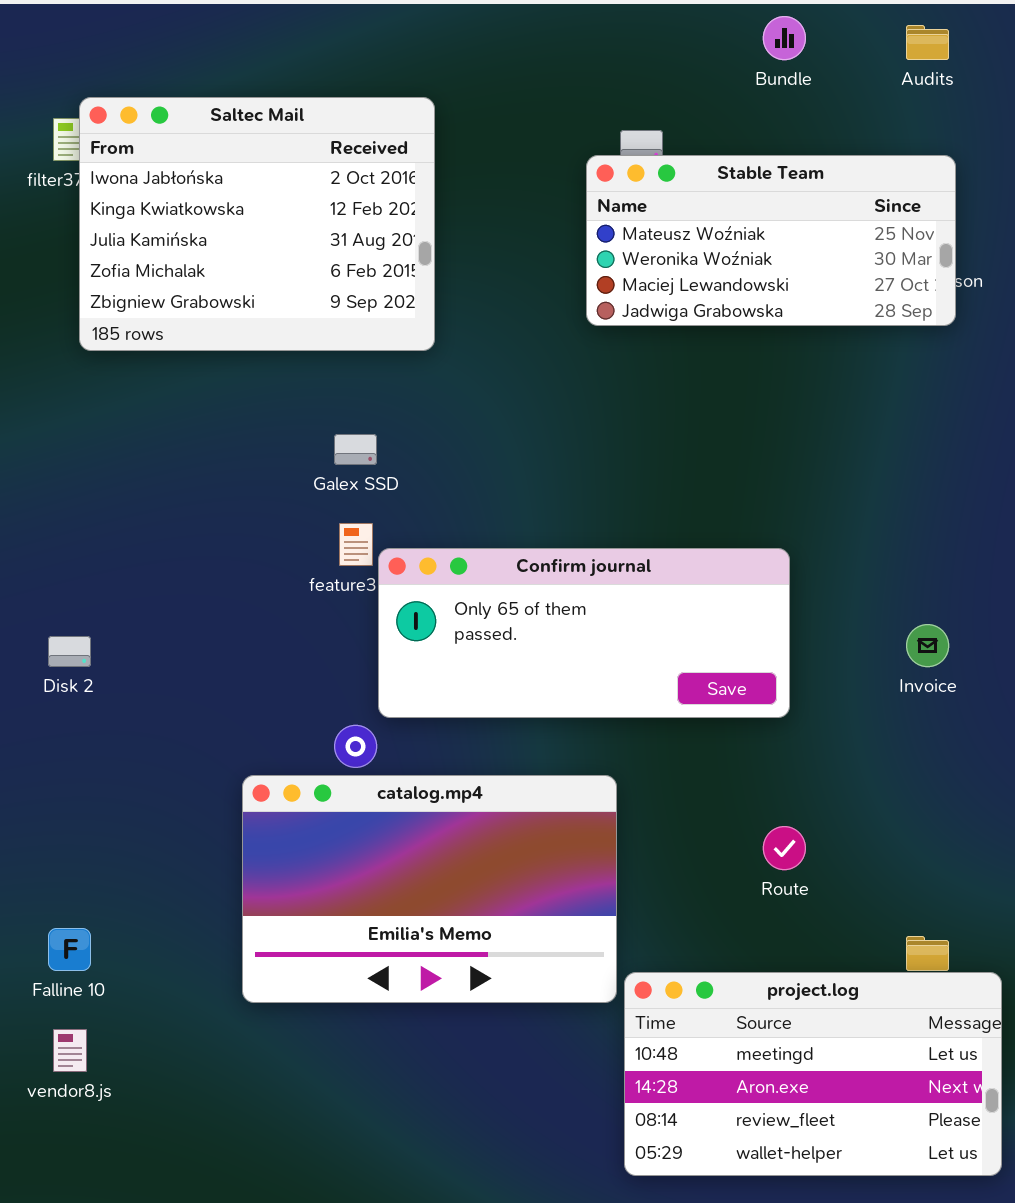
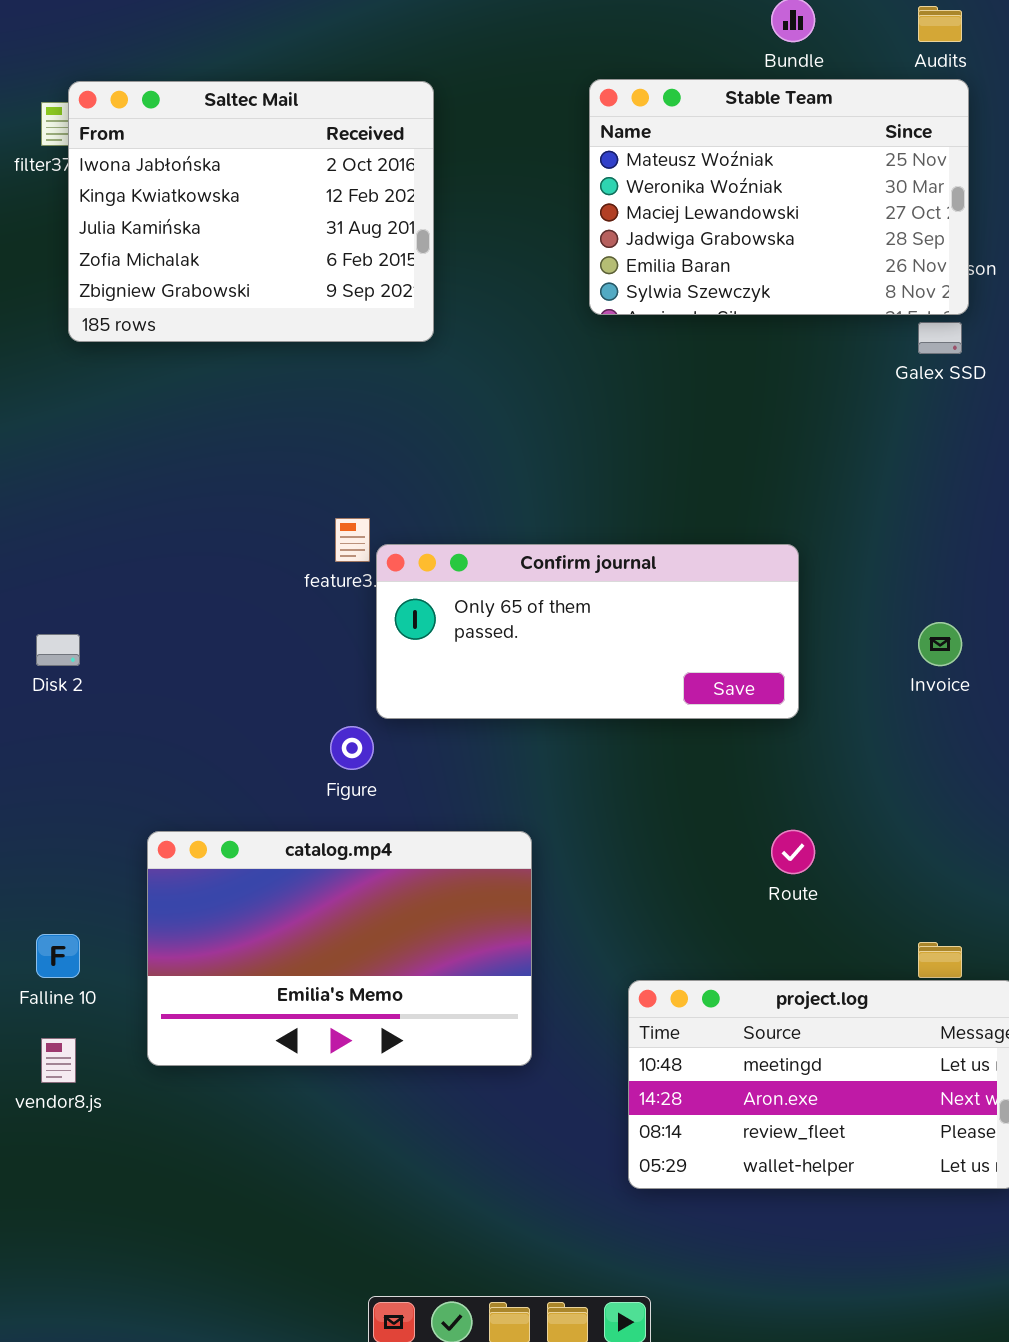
Stable Team: [586,155,956,326] -> [589,79,969,315], resized
Galex SSD: [334,434,377,465] -> [918,322,962,354], moved
catalog.mp4: [242,775,617,1003] -> [147,831,532,1066], moved

